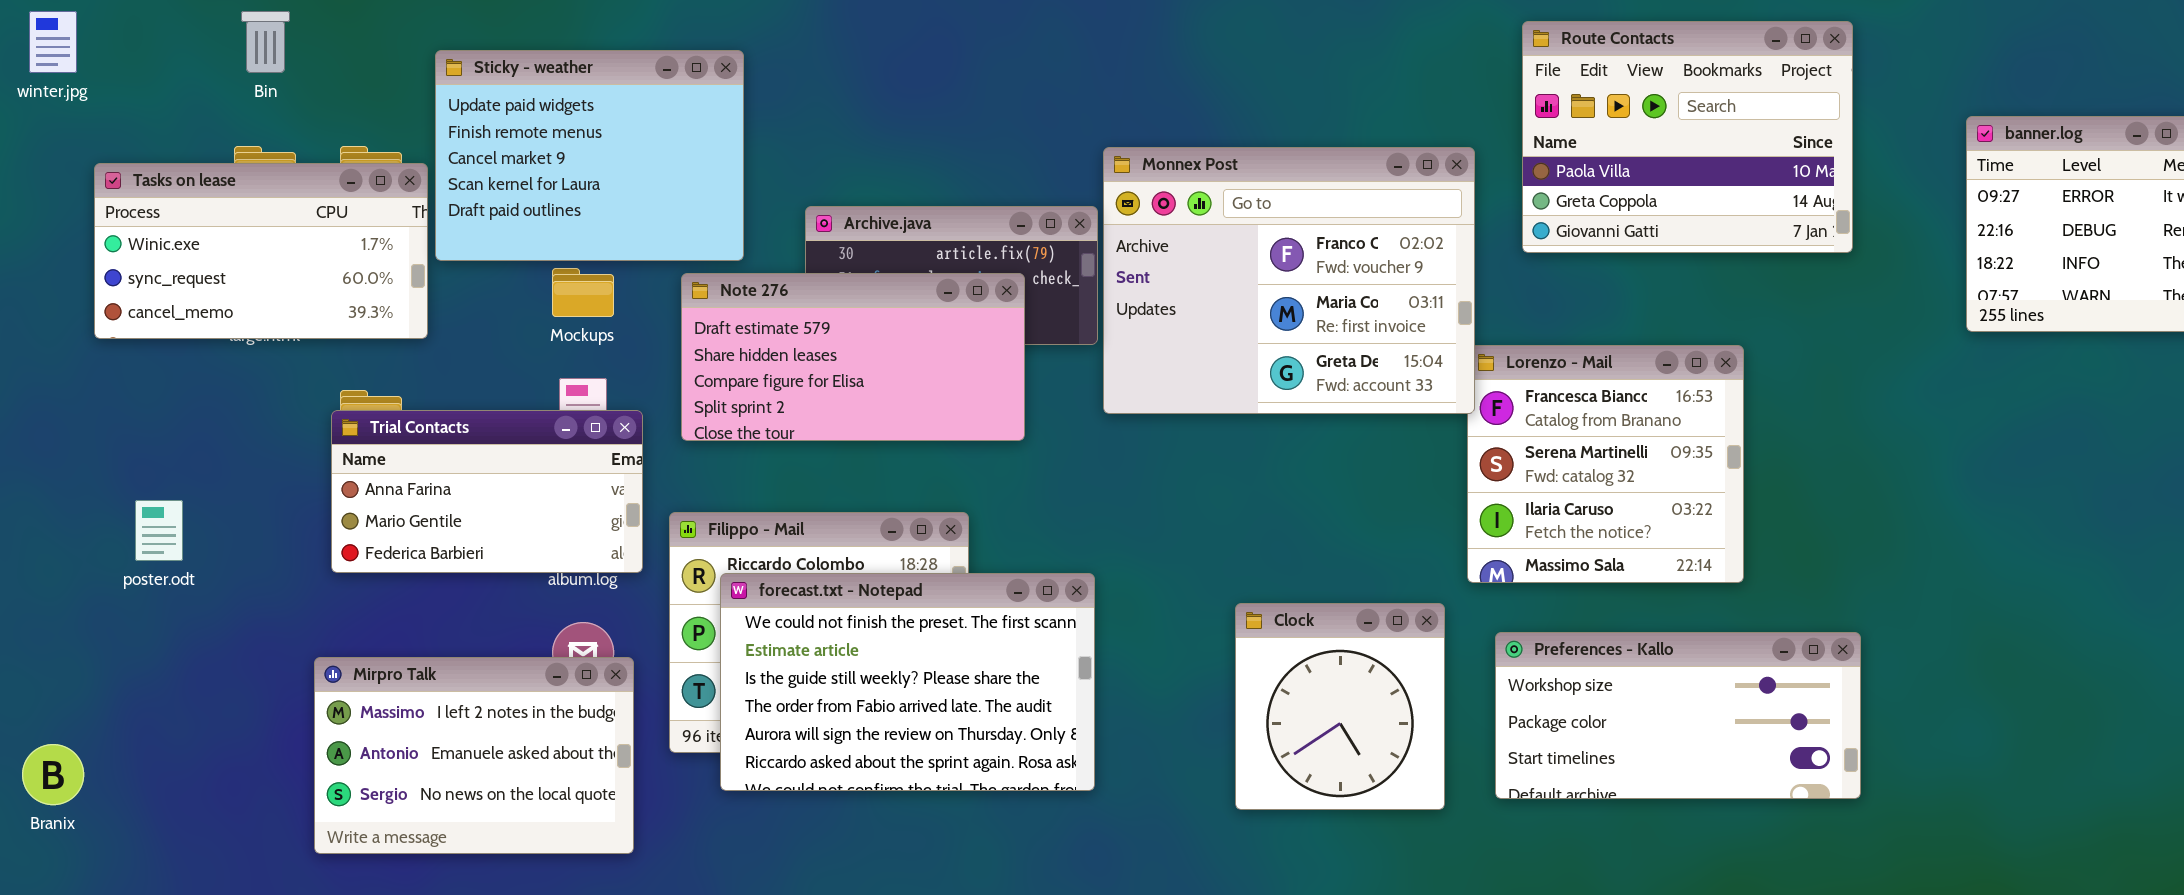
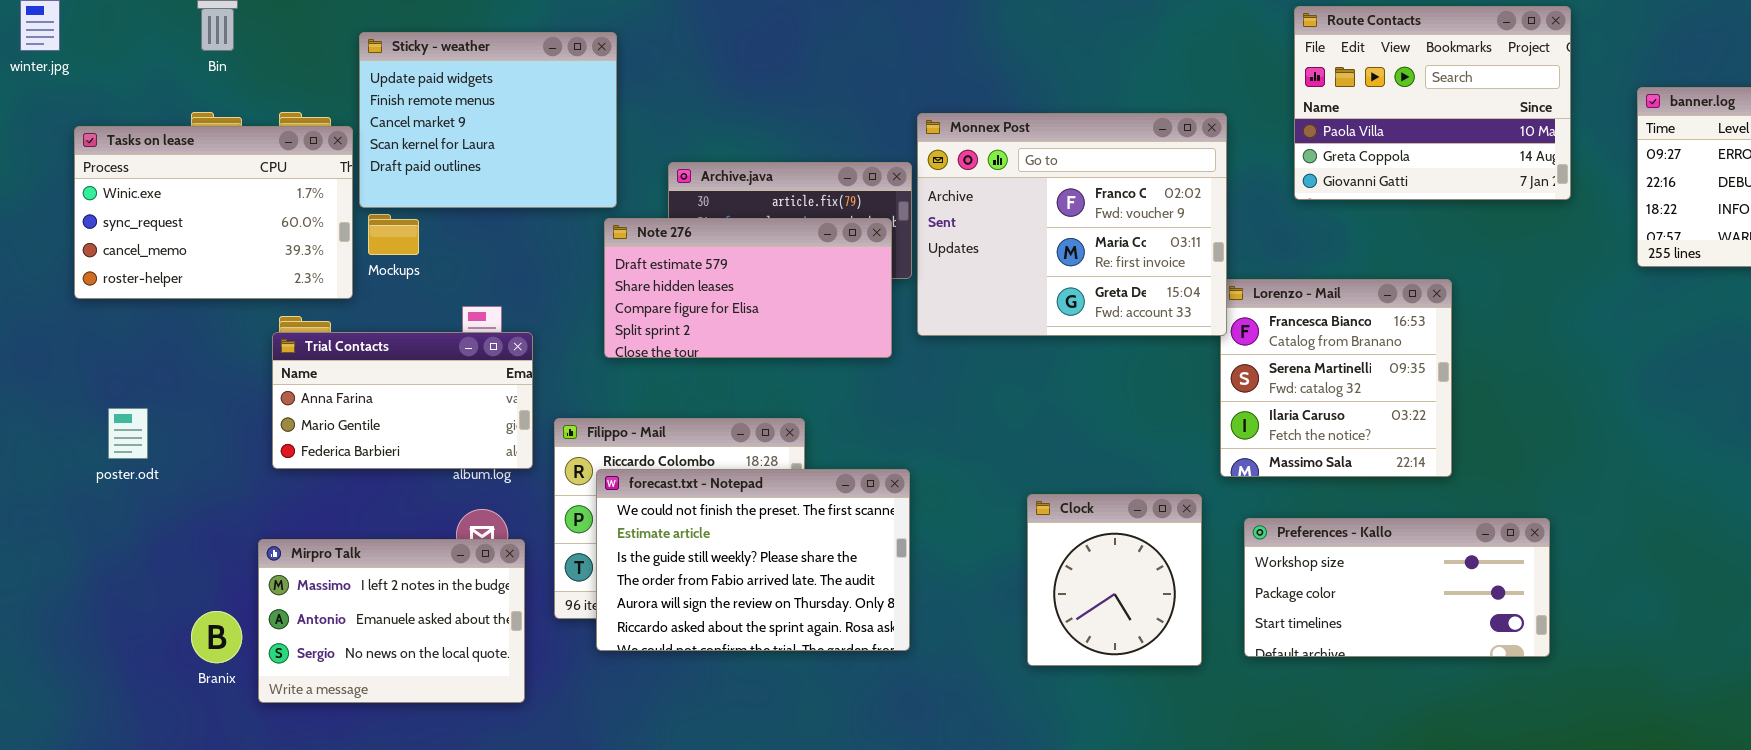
Route Contacts: [1522,21,1853,253] -> [1294,6,1571,200], moved
Tasks on lease: [94,163,428,339] -> [74,126,353,299], resized
Mockups: [552,268,614,317] -> [368,214,419,255], moved
Note 276: [681,273,1025,441] -> [604,218,892,358], moved
Branix: [22,744,84,805] -> [191,611,242,663], moved

